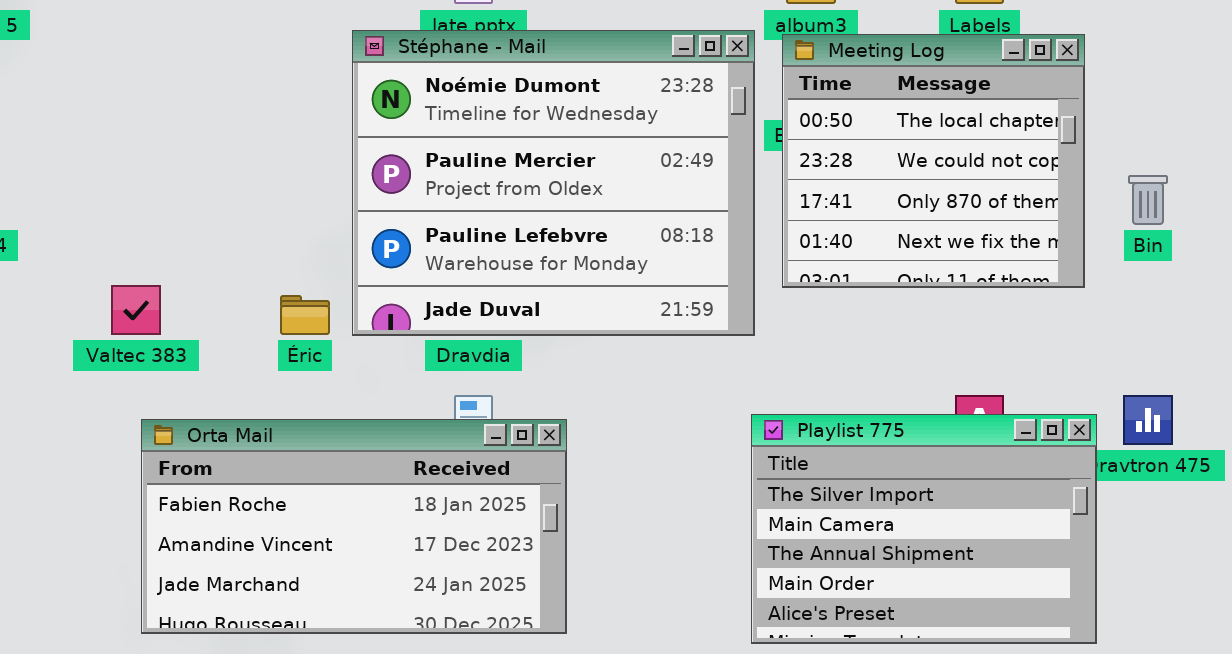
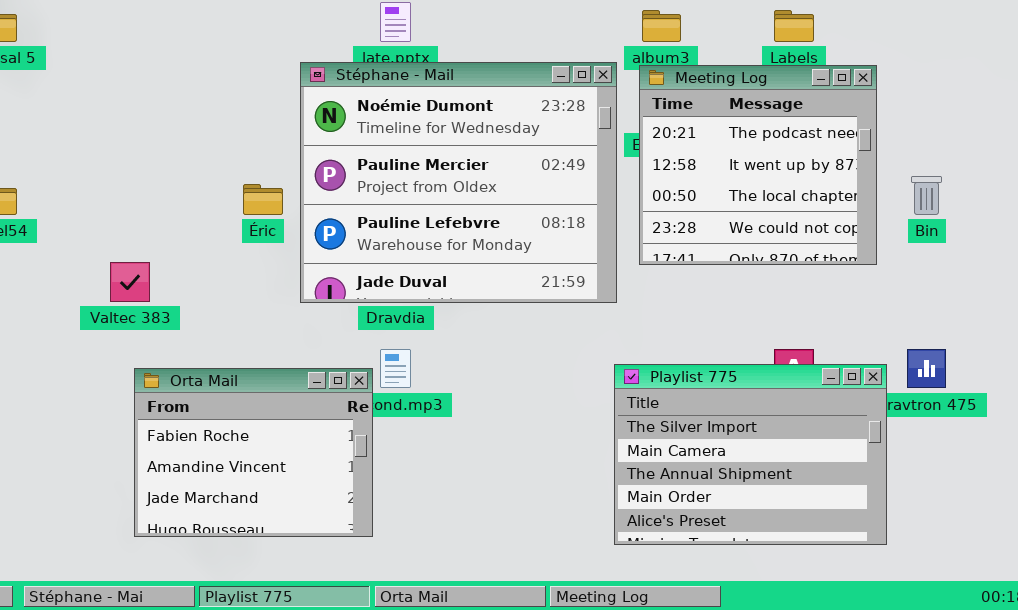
Meeting Log: [782,34,1085,288] -> [639,65,877,265], scrolled up 2 rows
Éric: [280,295,330,335] -> [243,184,283,215], moved
Orta Mail: [141,419,567,634] -> [134,368,373,537], resized

